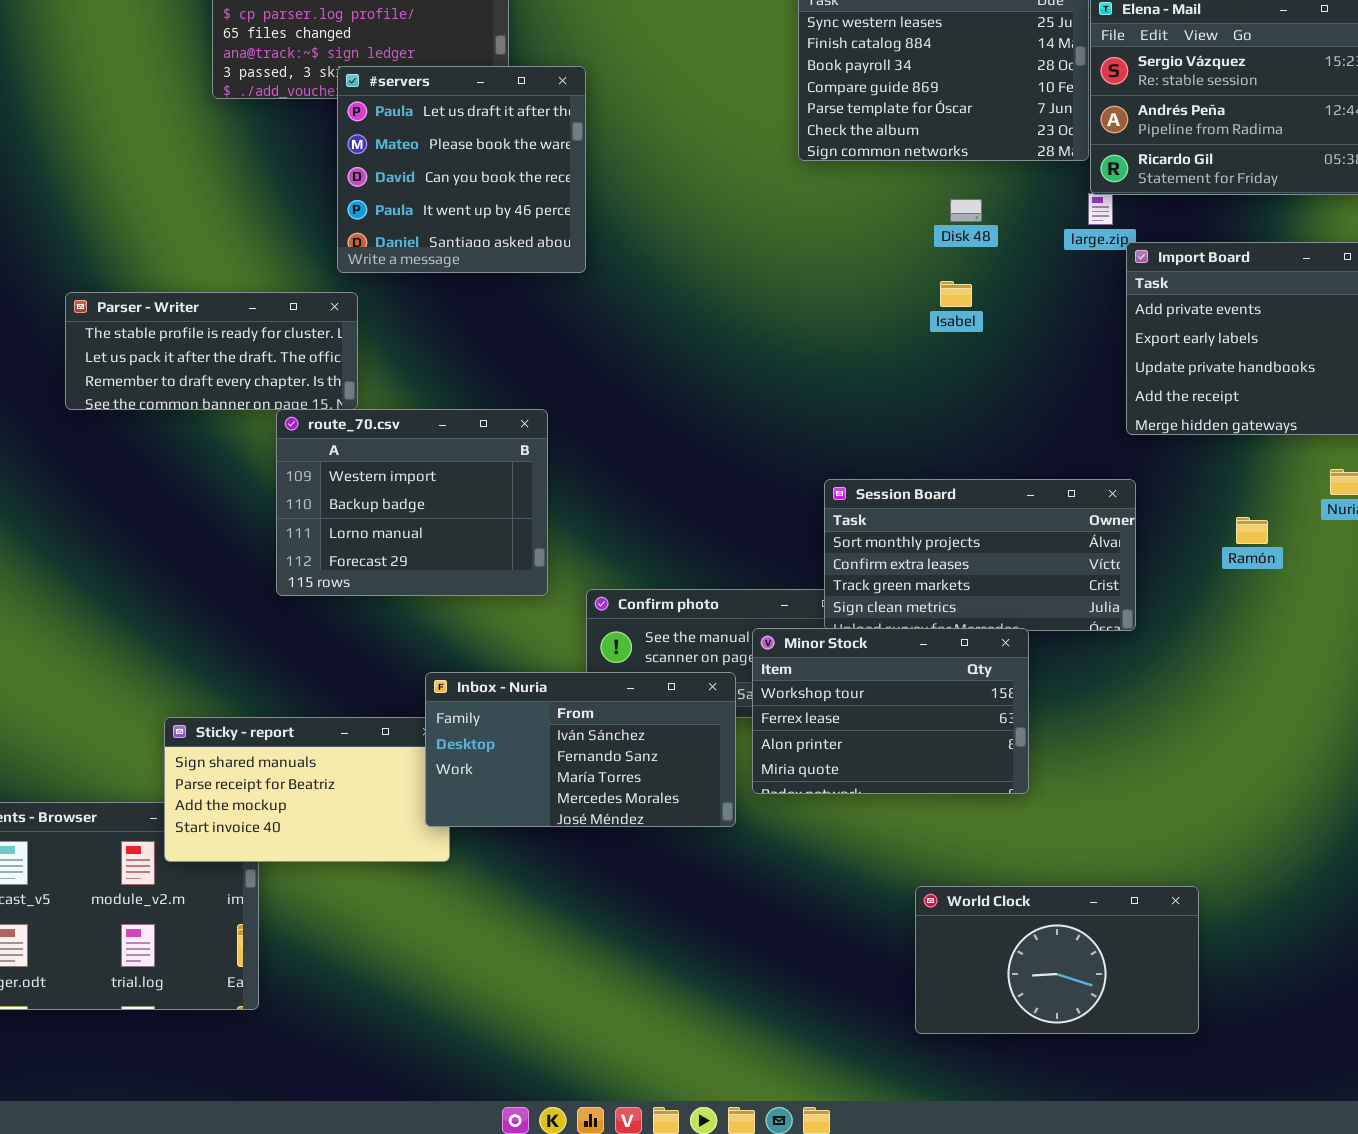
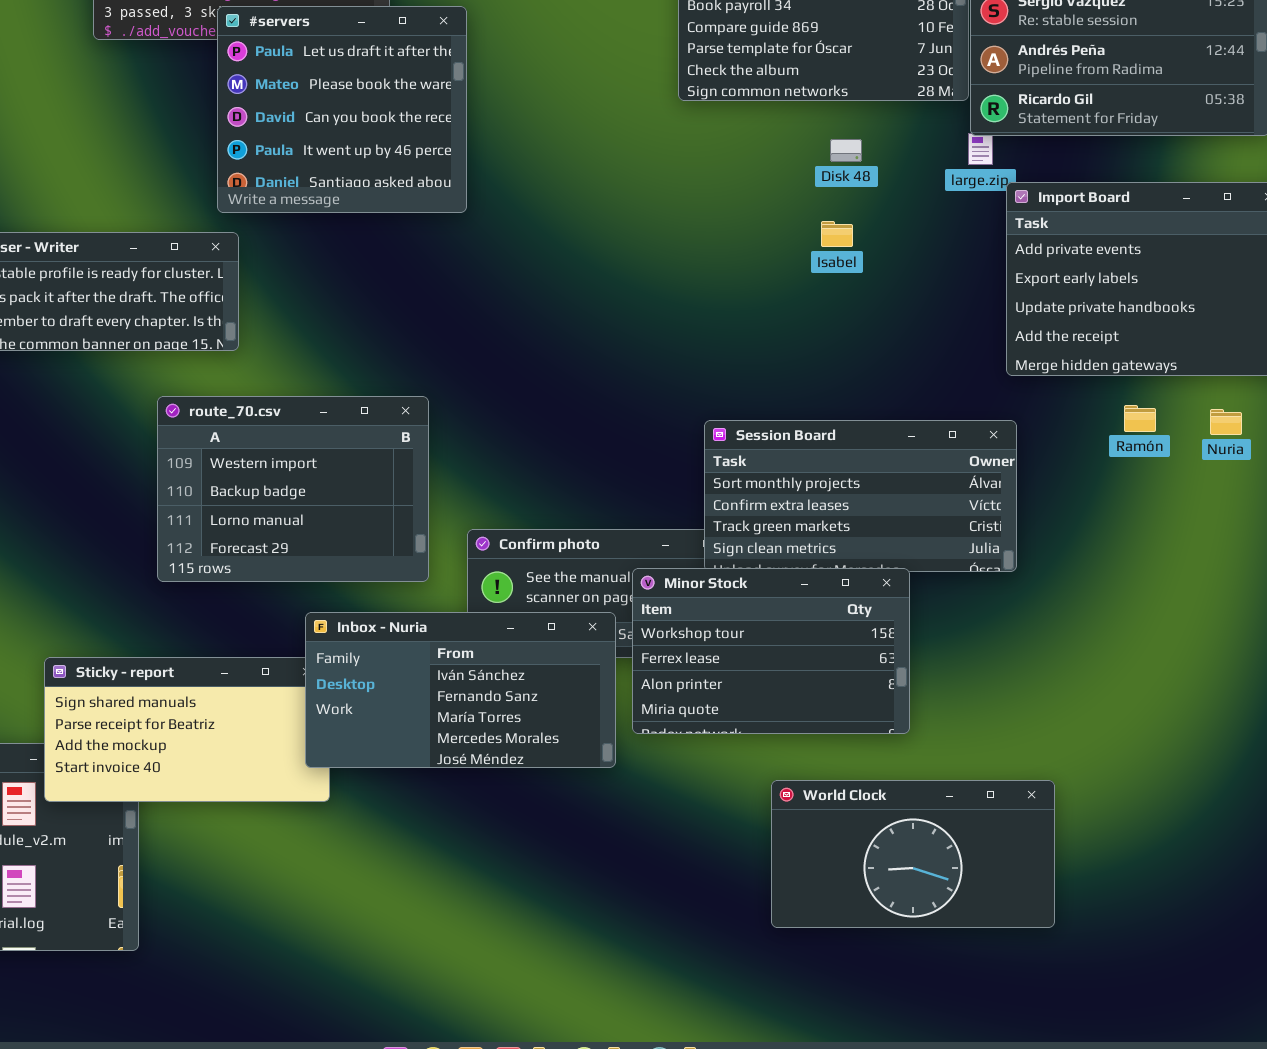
route_70.csv: [276,409,548,596] -> [157,396,429,582], moved
Ramón: [1236,517,1268,544] -> [1124,405,1156,432], moved
World Clock: [915,886,1199,1034] -> [771,780,1055,928], moved

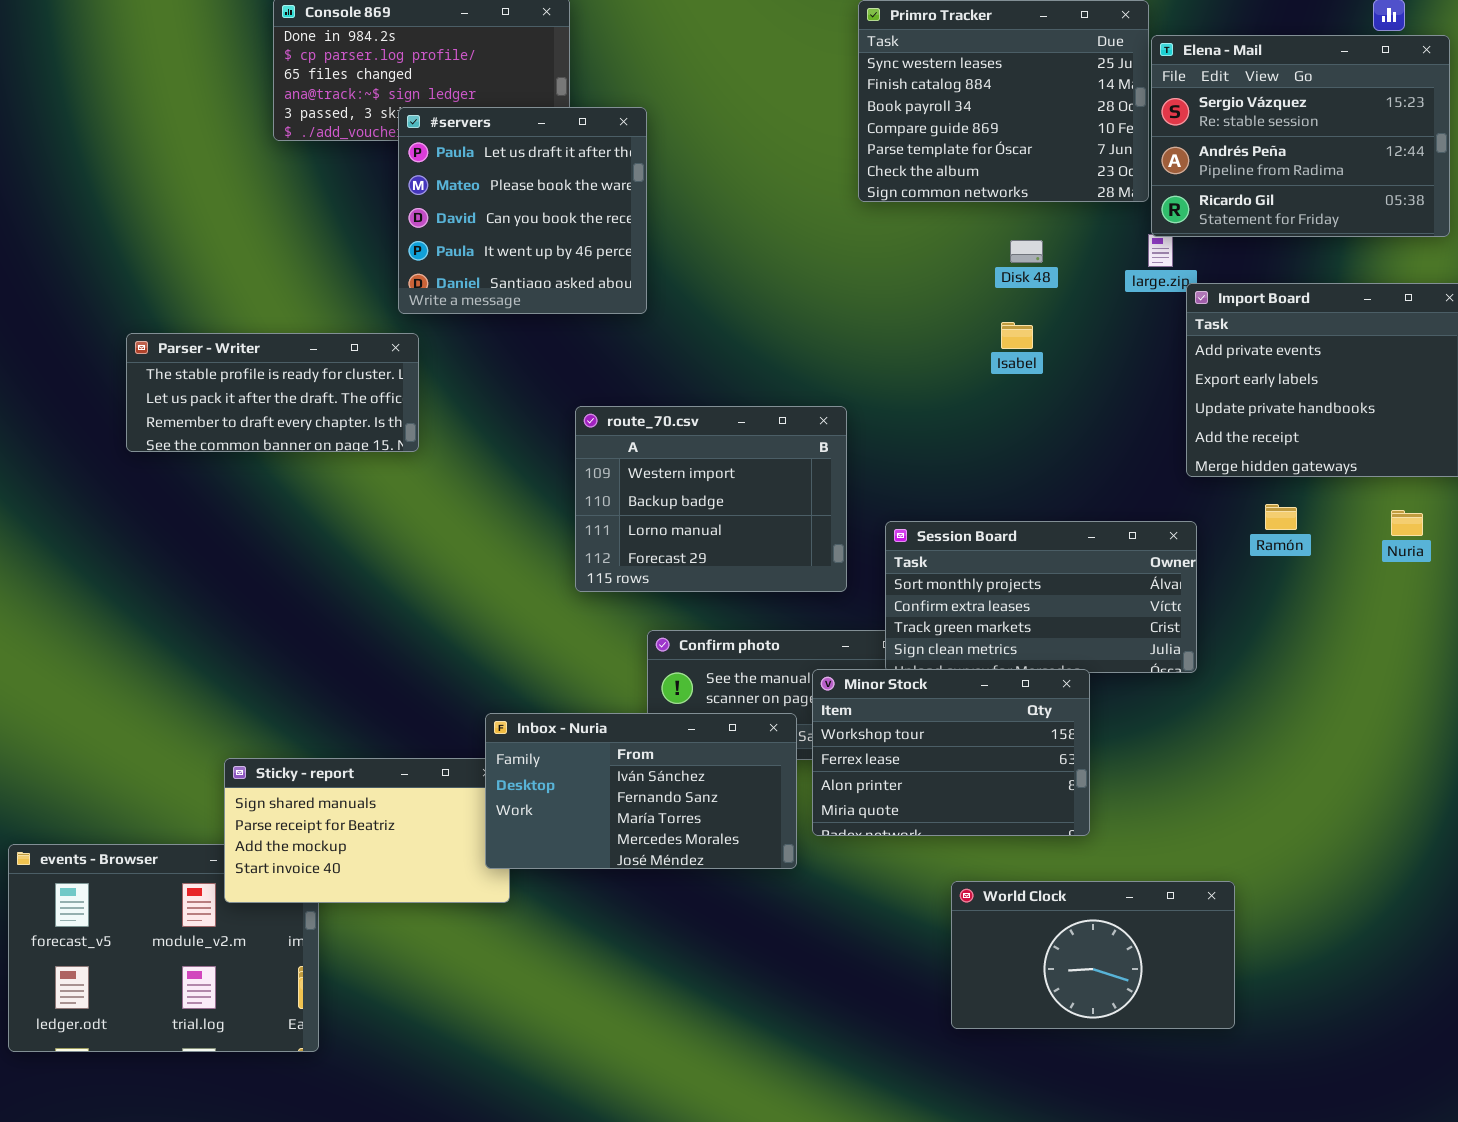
route_70.csv: [157,396,429,582] -> [575,406,847,592], moved
Ramón: [1124,405,1156,432] -> [1265,504,1297,530], moved

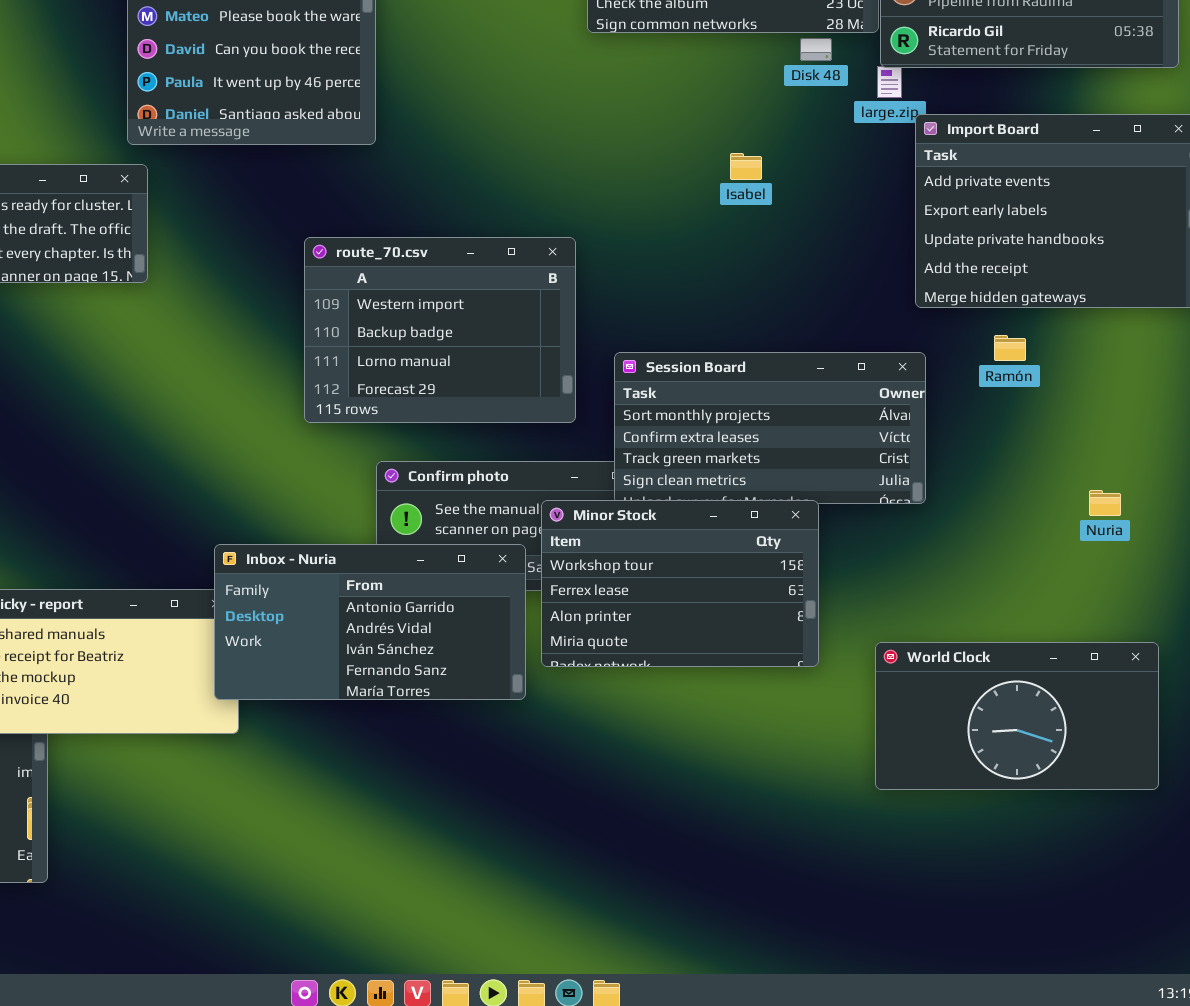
Disk 48: [1010,240,1043,263] -> [800,38,832,61], moved
Nuria: [1391,510,1423,536] -> [1089,490,1121,516], moved
Inbox - Nuria: [485,713,797,869] -> [214,544,526,700], scrolled up 2 rows
World Clock: [951,881,1235,1029] -> [875,642,1159,790], moved

